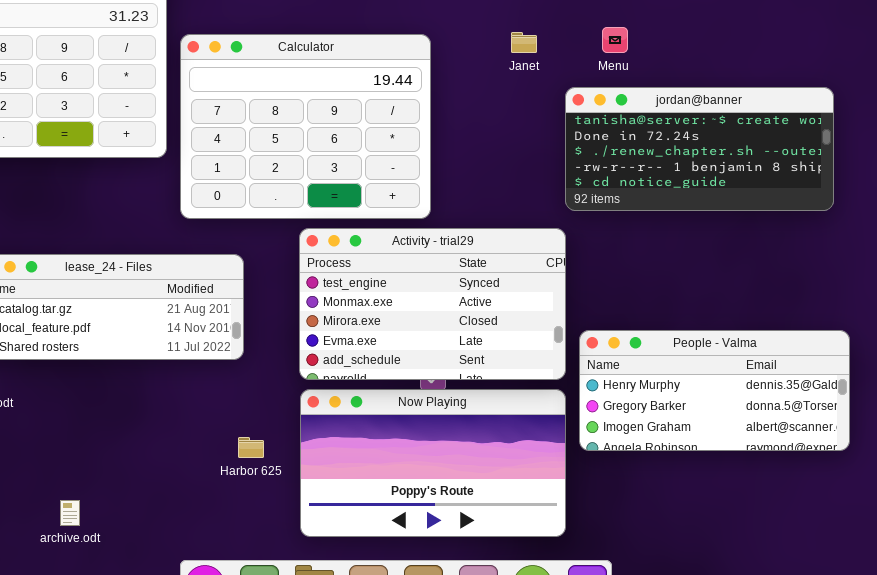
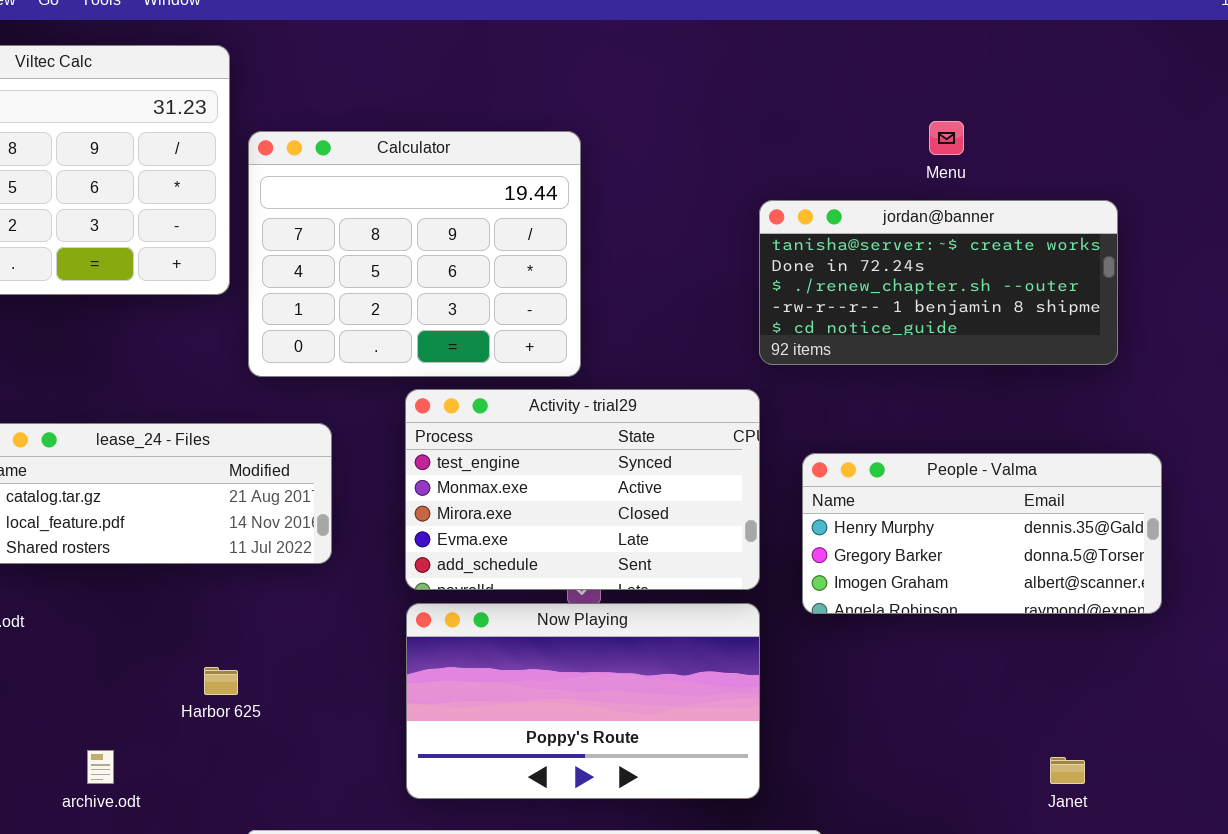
Menu: [602,27,628,53] -> [929,121,964,155], moved
Janet: [511,32,537,53] -> [1050,757,1085,784], moved
People - Valma: [579,330,850,451] -> [802,453,1162,614], moved
Harbor 625: [238,437,264,458] -> [204,667,238,695], moved

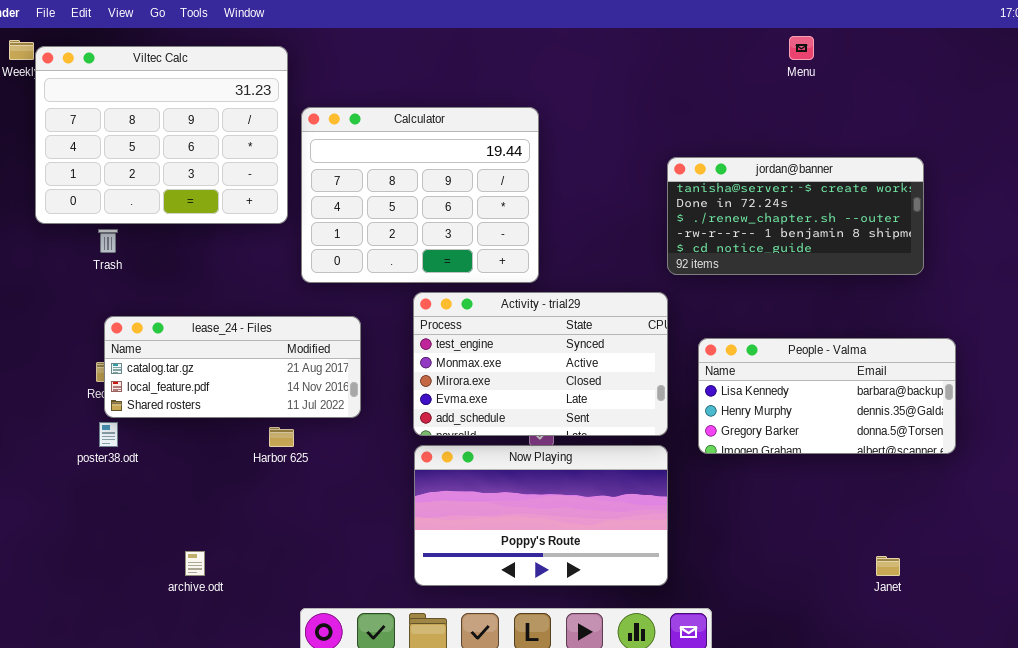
Menu: [929,121,964,155] -> [789,36,814,60], moved
People - Valma: [802,453,1162,614] -> [698,338,956,454], scrolled up 1 row
Harbor 625: [204,667,238,695] -> [269,427,294,447], moved

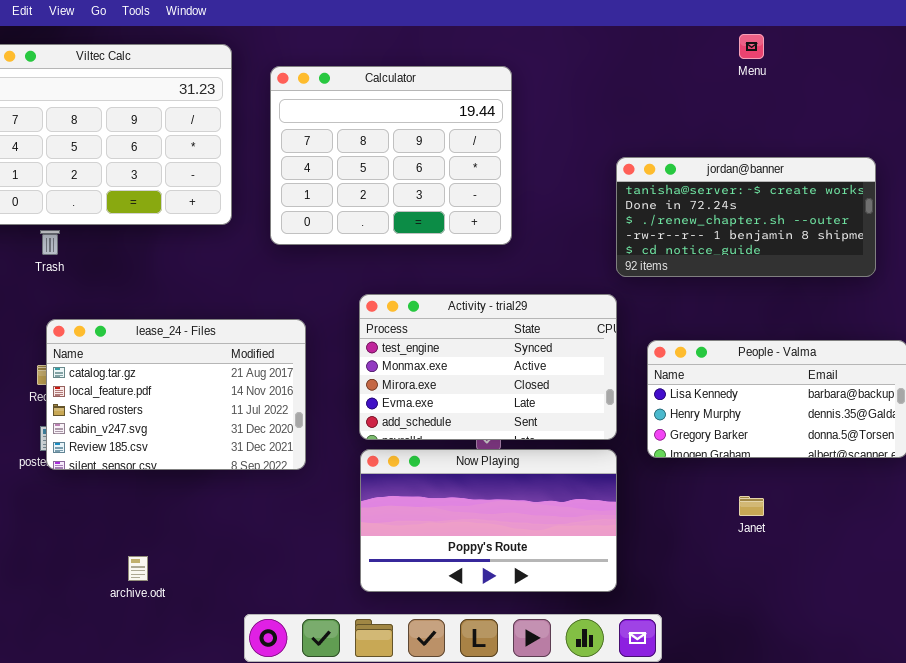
Calculator: [301,107,539,283] -> [270,66,512,245], moved
lease_24 - Files: [104,316,361,418] -> [46,319,306,470], resized
Janet: [876,556,900,576] -> [739,496,764,516], moved

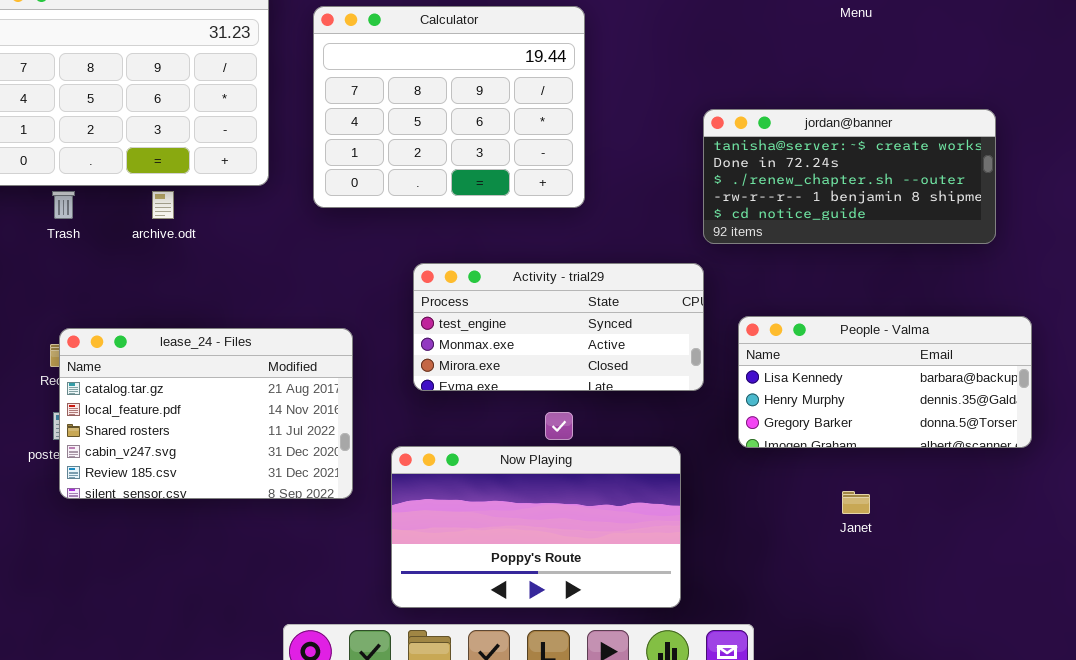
Activity - trial29: [359,294,617,440] -> [413,263,704,391], resized
lease_24 - Files: [46,319,306,470] -> [59,328,353,499], moved
Now Playing: [360,449,617,592] -> [391,446,681,608], moved
archive.odt: [128,556,148,581] -> [152,191,174,219], moved

